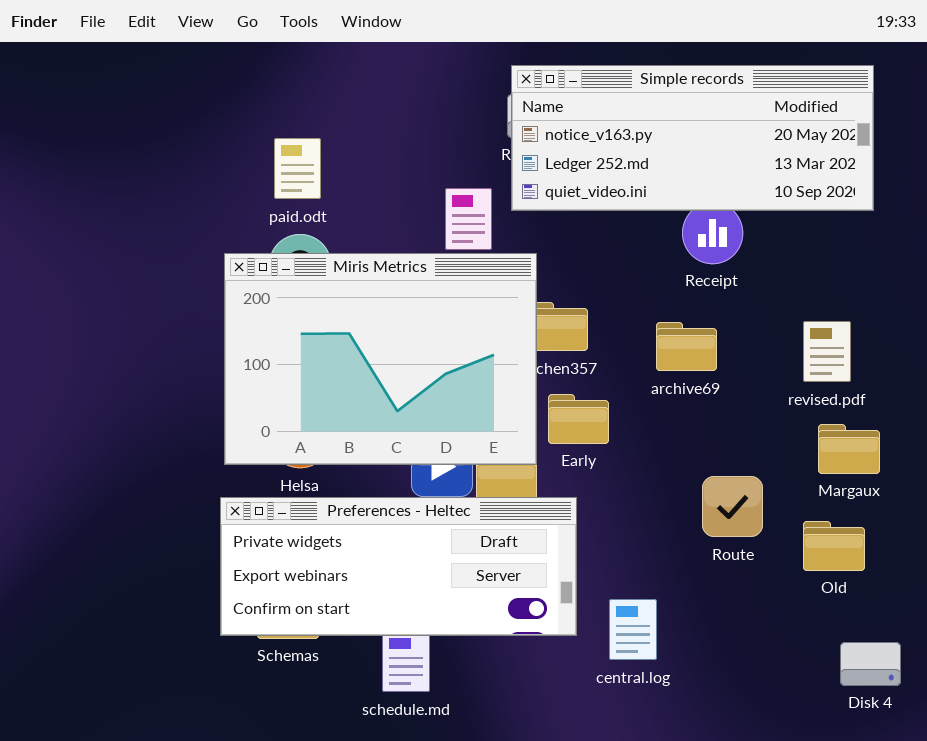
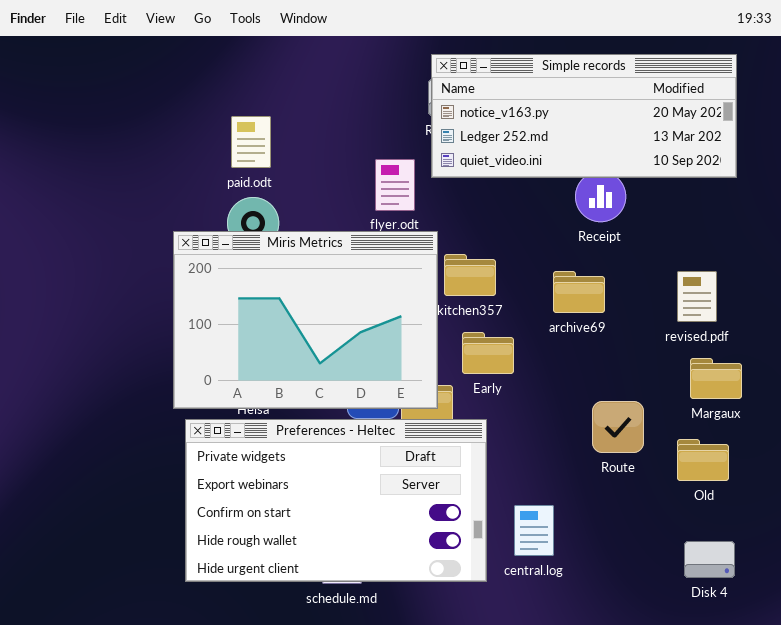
Miris Metrics: [224,253,537,465] -> [173,231,438,409], moved
Preferences - Heltec: [220,497,577,636] -> [185,419,487,582], resized
Disk 4: [840,642,901,686] -> [684,541,735,578], moved

